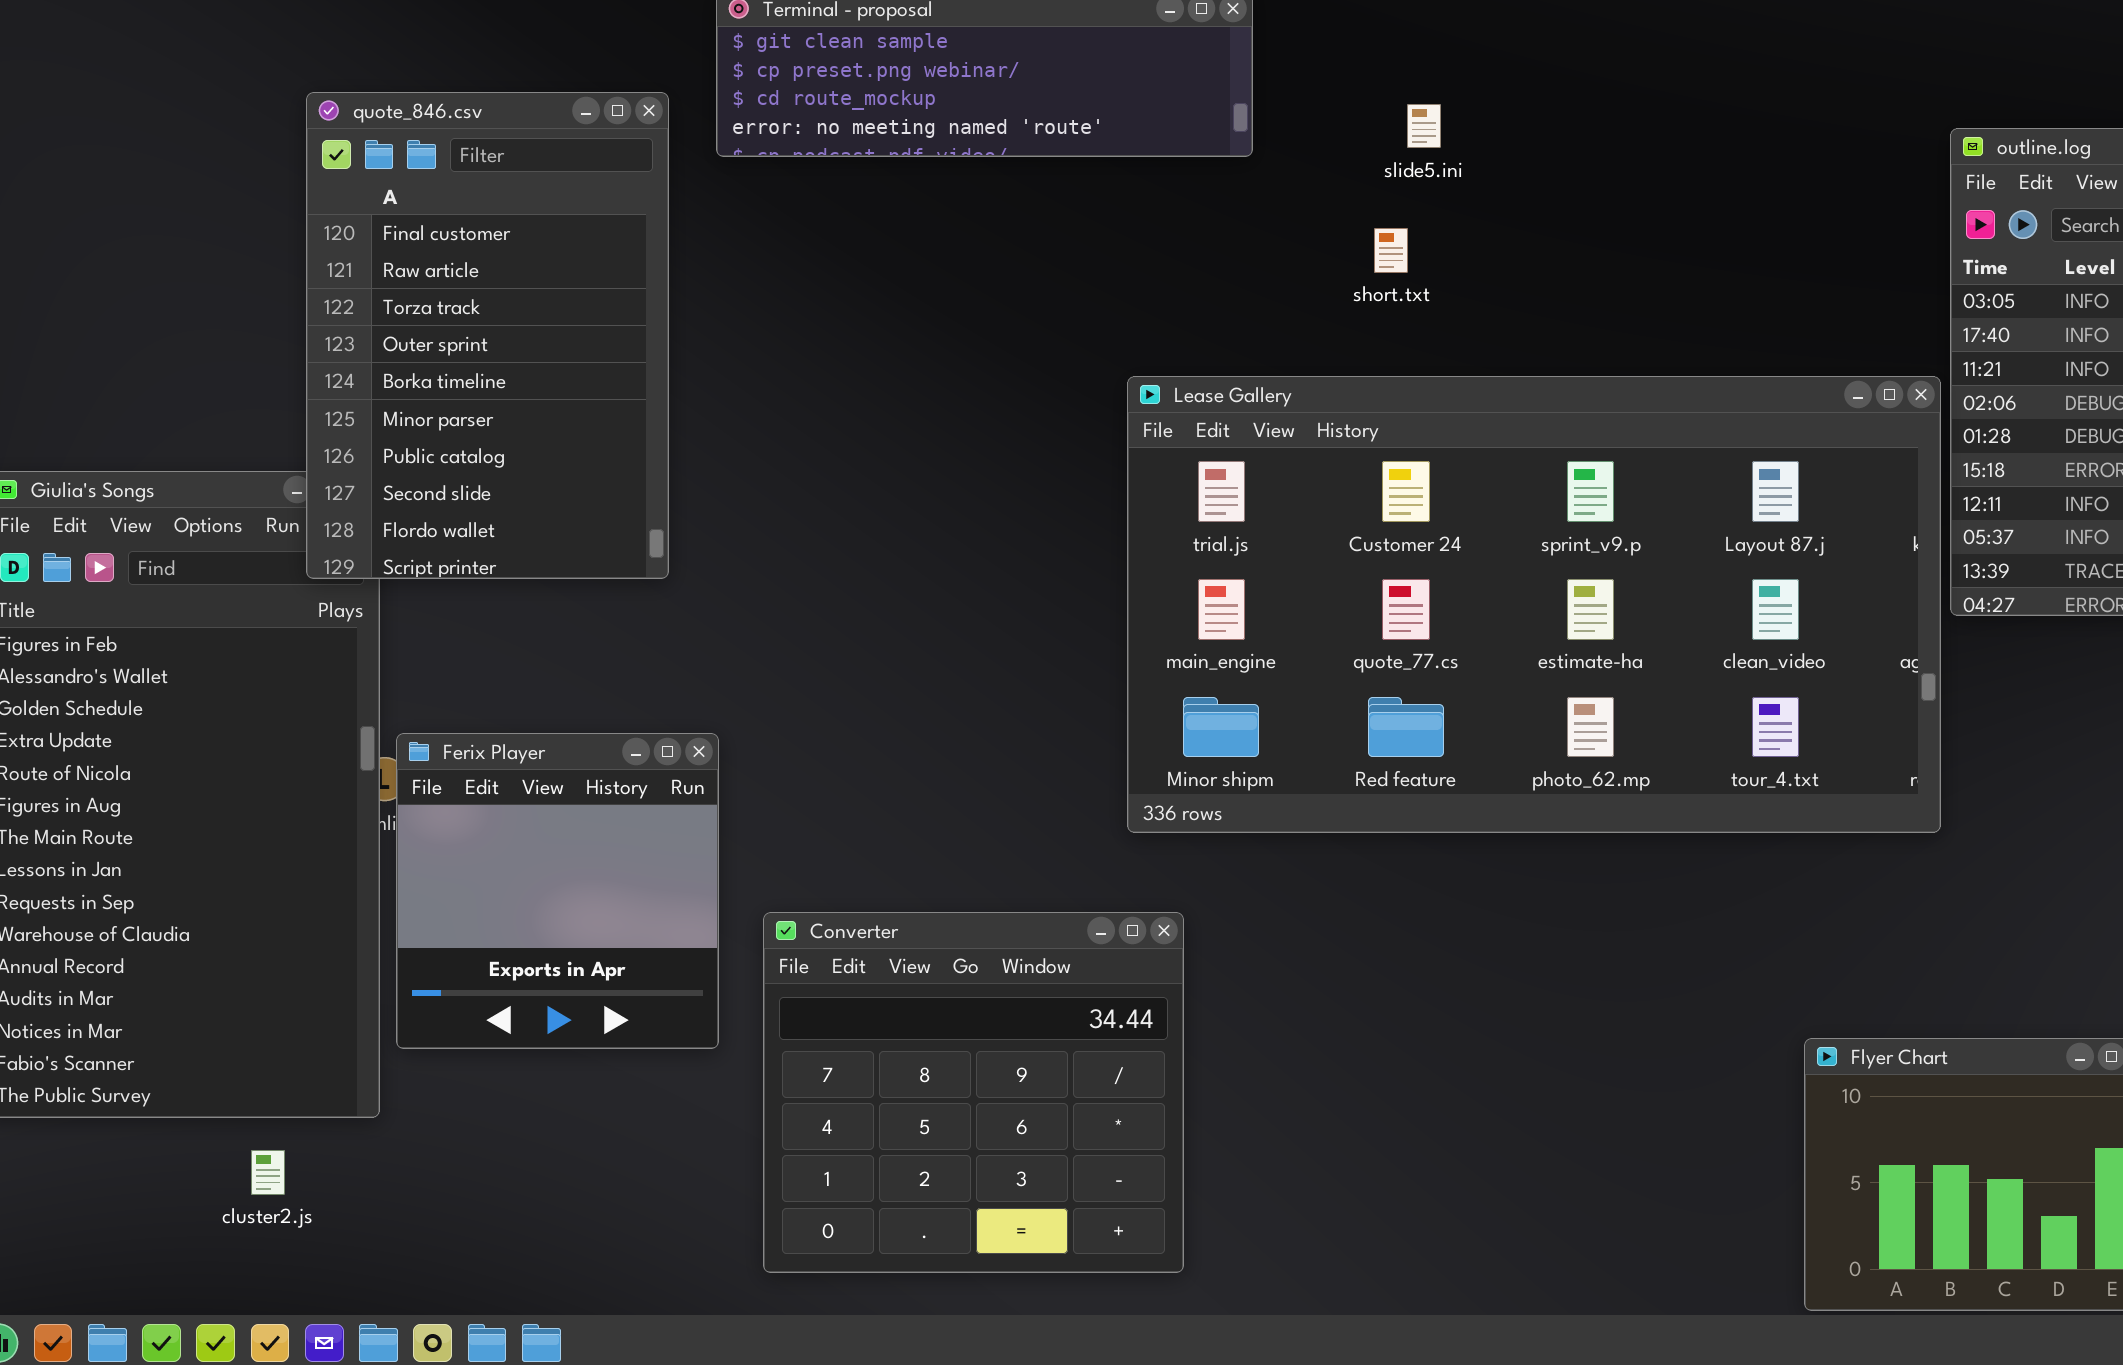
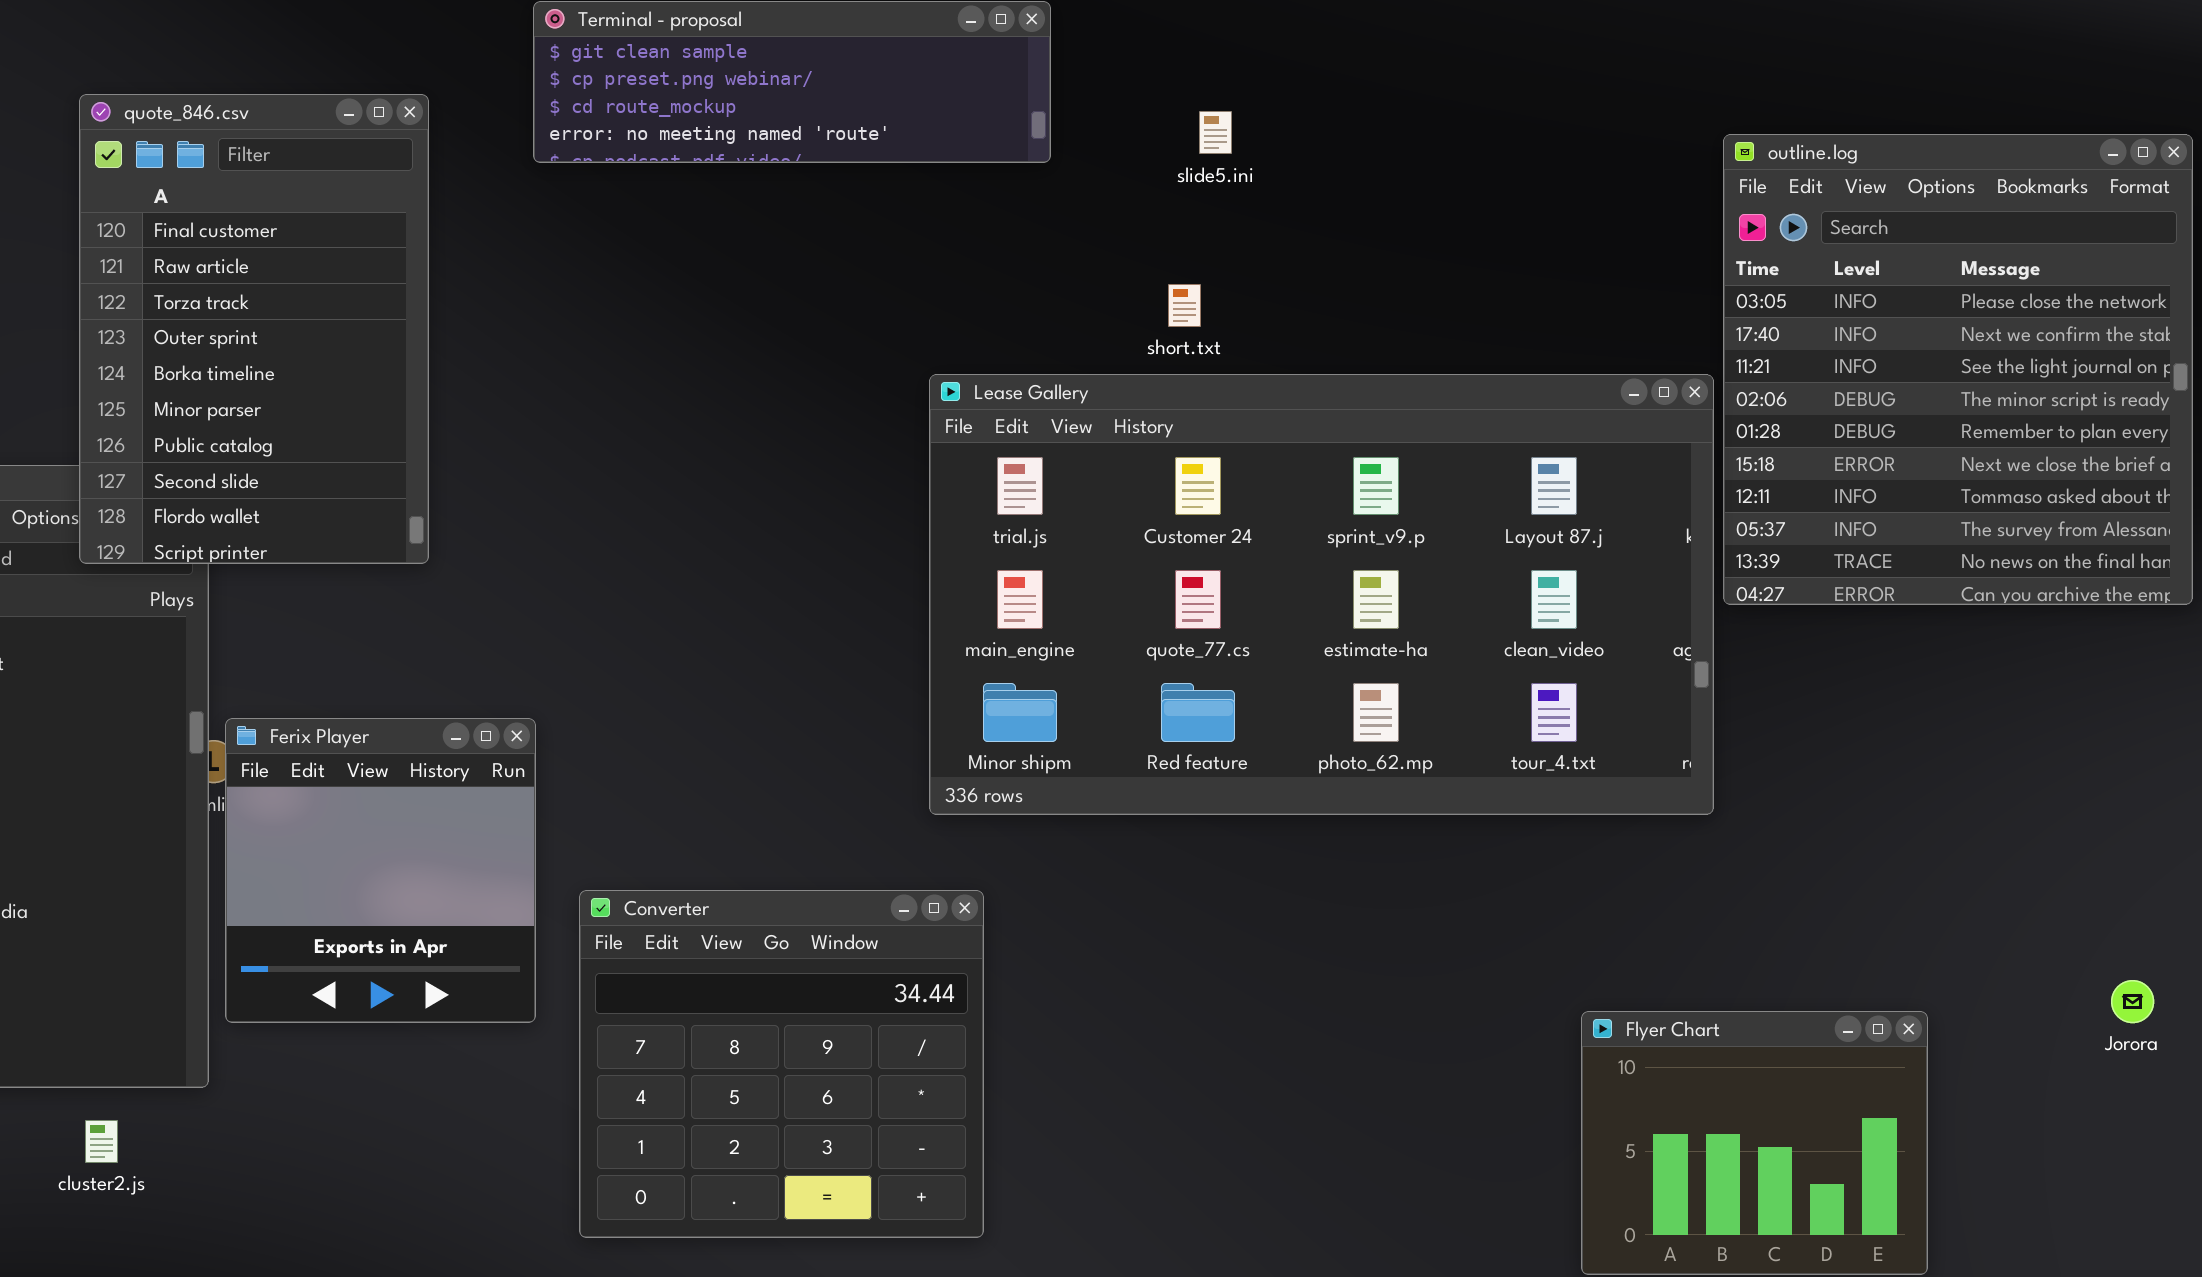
quote_846.csv: [306,92,669,579] -> [79,94,429,564], moved
short.txt: [1374,228,1408,273] -> [1168,284,1201,327], moved

